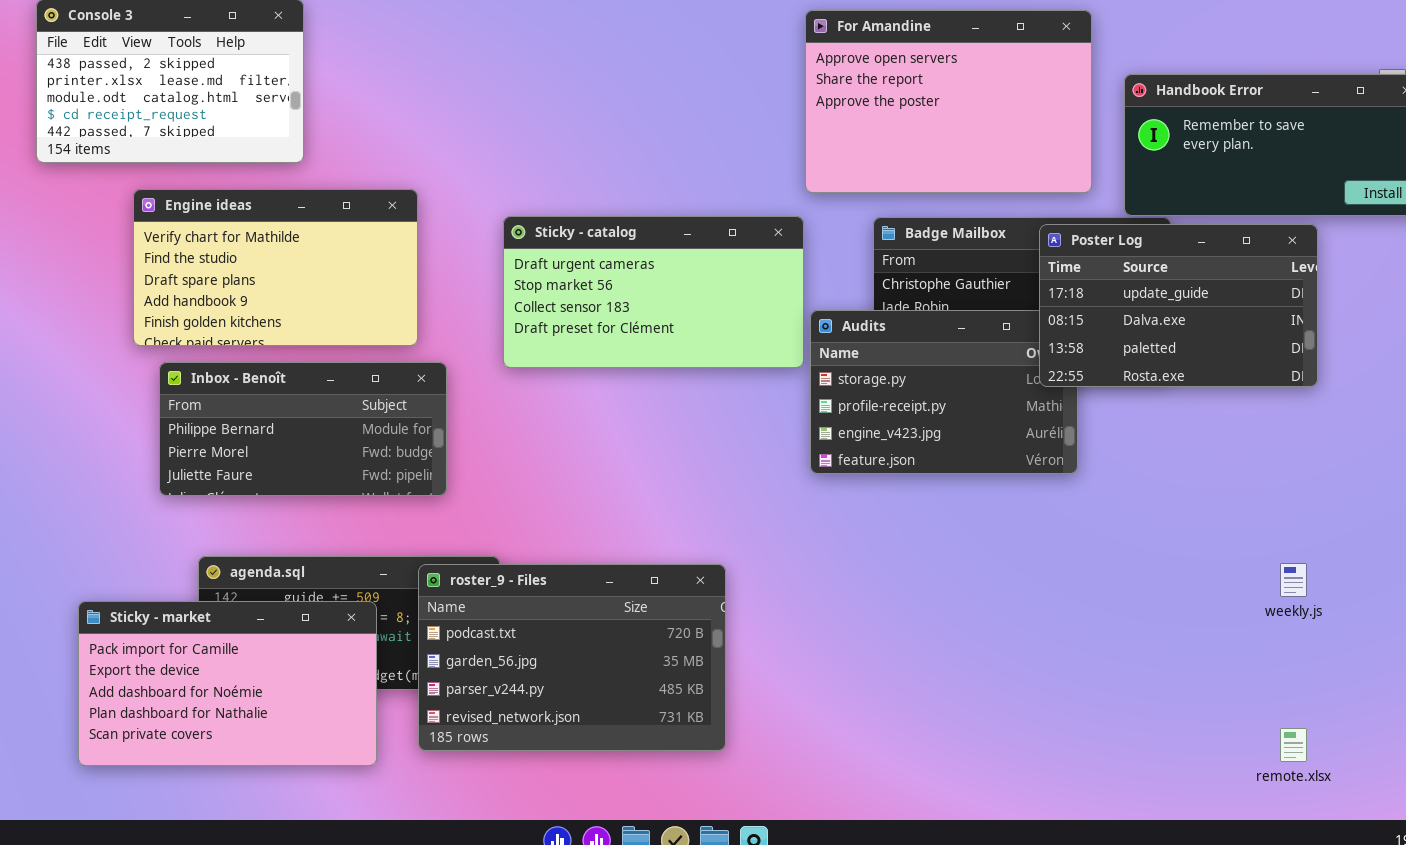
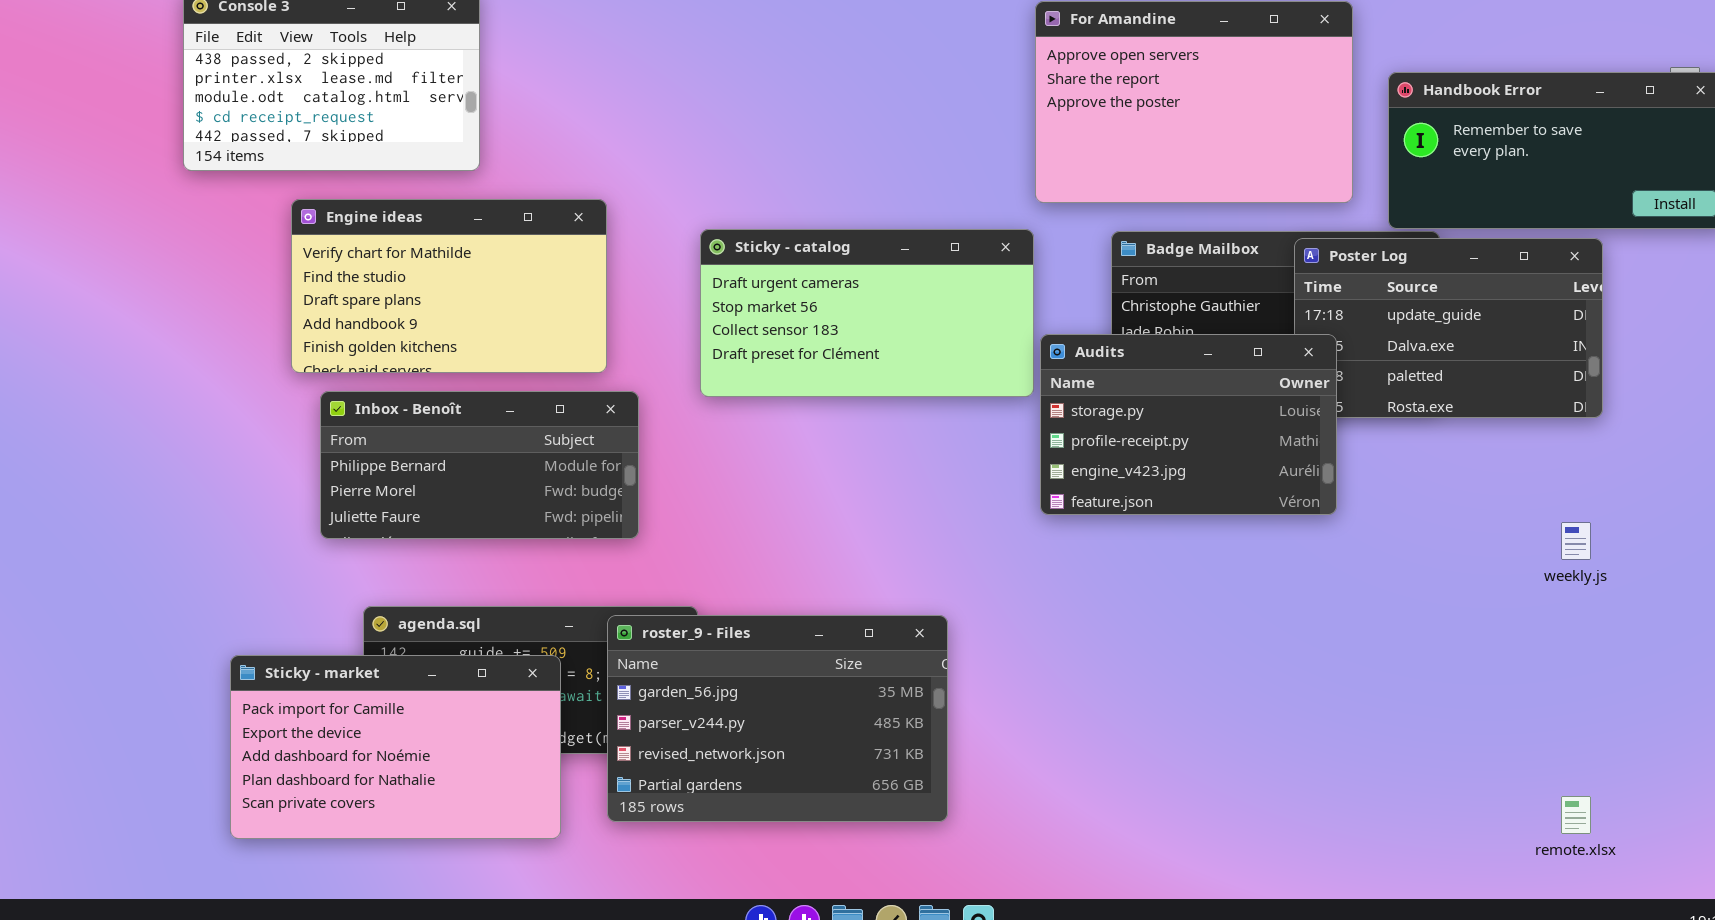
Audits: [810,310,1078,474] -> [1040,334,1337,515], raised
weekly.js: [1280,563,1307,597] -> [1561,522,1591,560], moved
roster_9 - Files: [418,564,726,751] -> [607,615,948,822], scrolled down 1 row

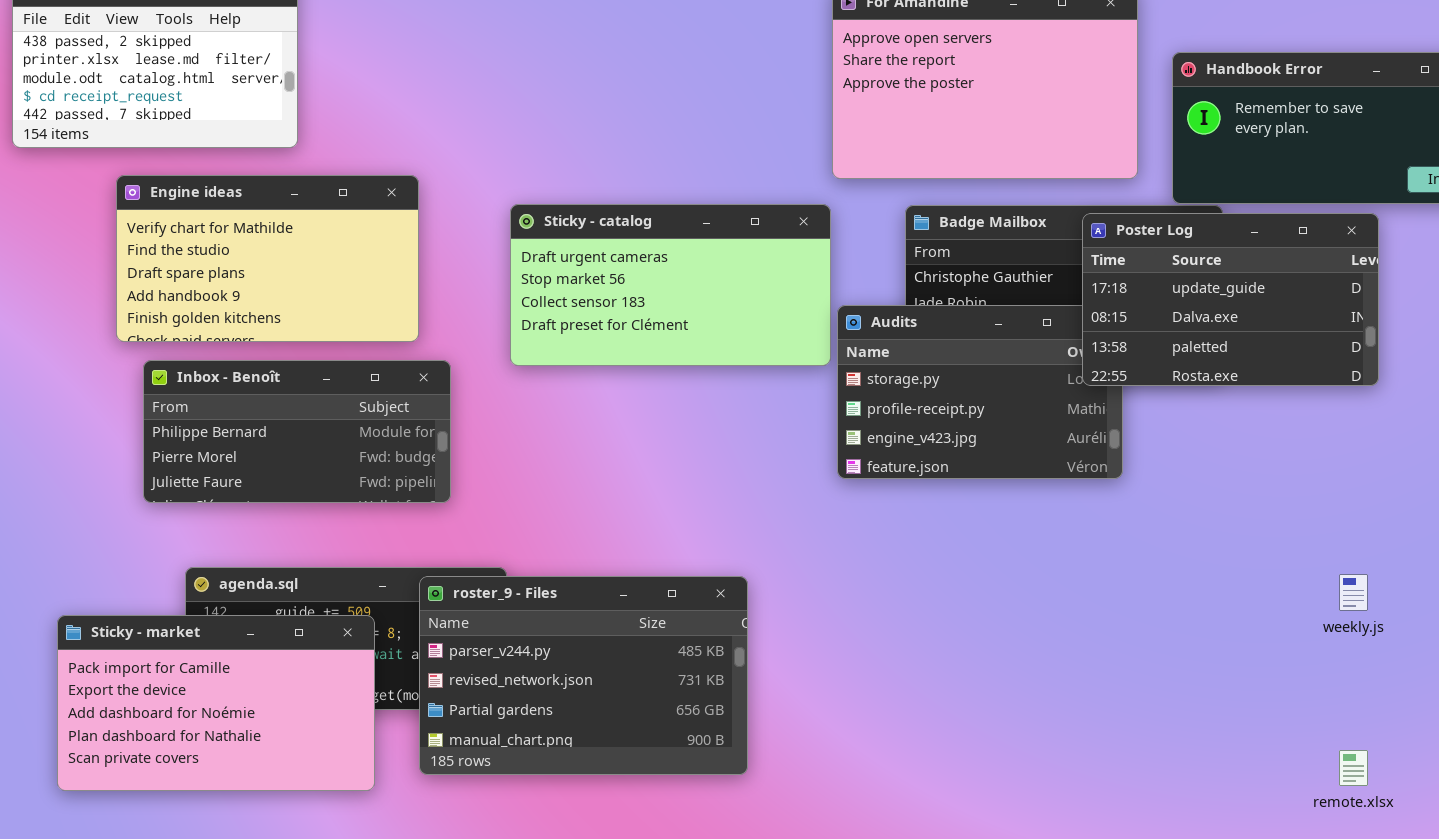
Poster Log: [1294,238,1603,418] -> [1082,213,1379,386], raised
weekly.js: [1561,522,1591,560] -> [1339,574,1368,611], moved
roster_9 - Files: [607,615,948,822] -> [419,576,748,775], scrolled down 1 row

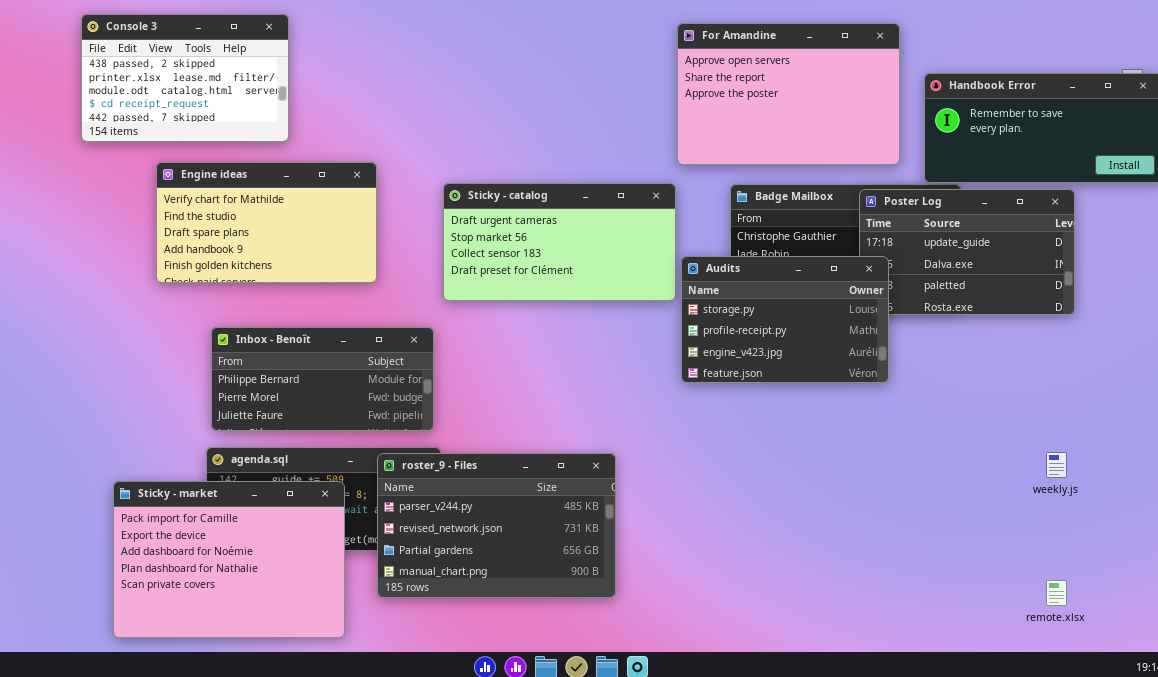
Audits: [837,305,1123,479] -> [681,256,889,383], raised
Inbox - Benoît: [143,360,451,503] -> [211,327,434,431], moved
Sticky - market: [57,615,375,791] -> [113,481,345,638], resized

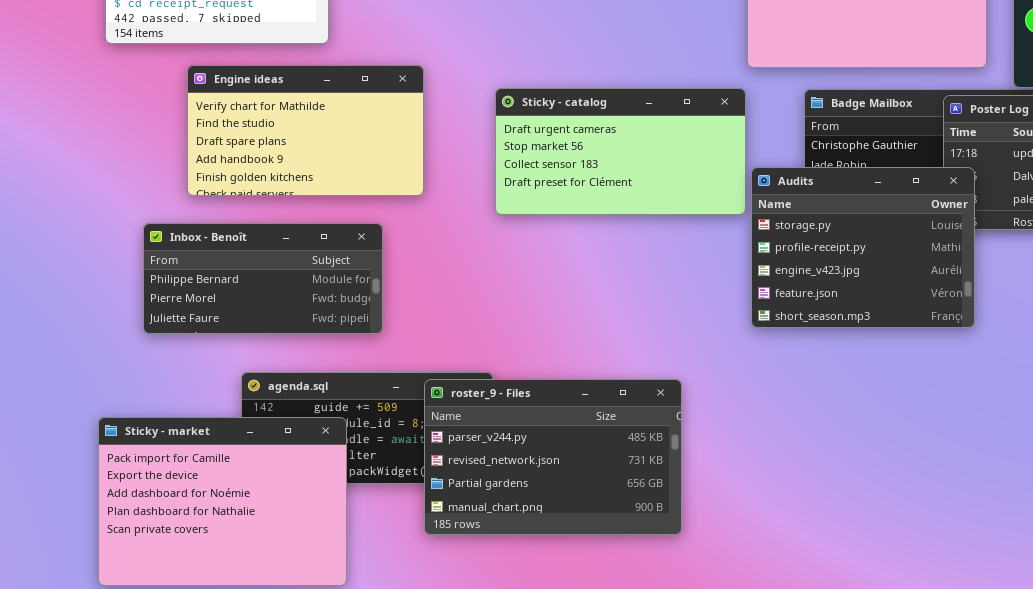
Audits: [681,256,889,383] -> [751,167,975,328], resized
Inbox - Benoît: [211,327,434,431] -> [143,223,383,334], moved
Sticky - market: [113,481,345,638] -> [98,417,347,586], moved

